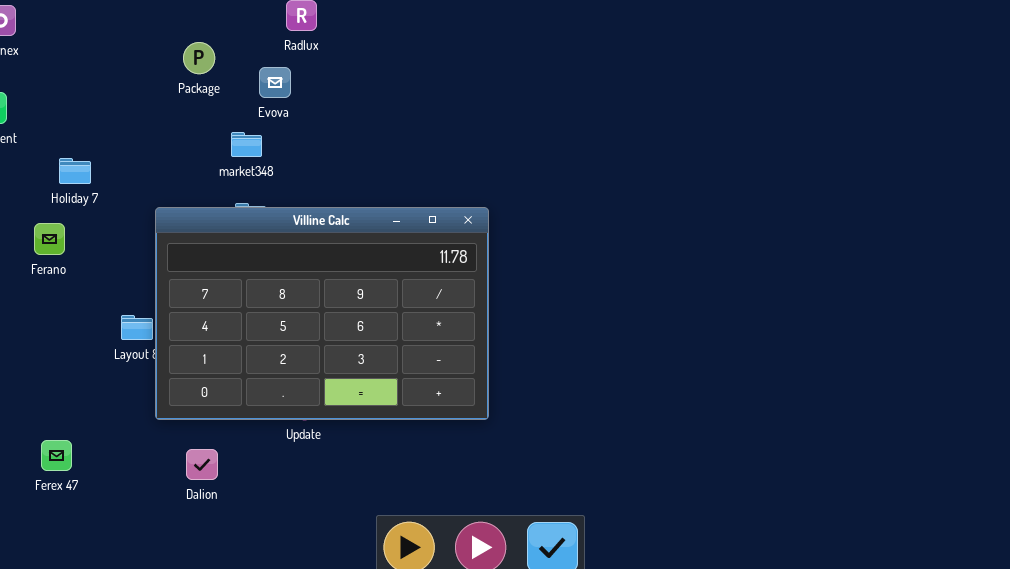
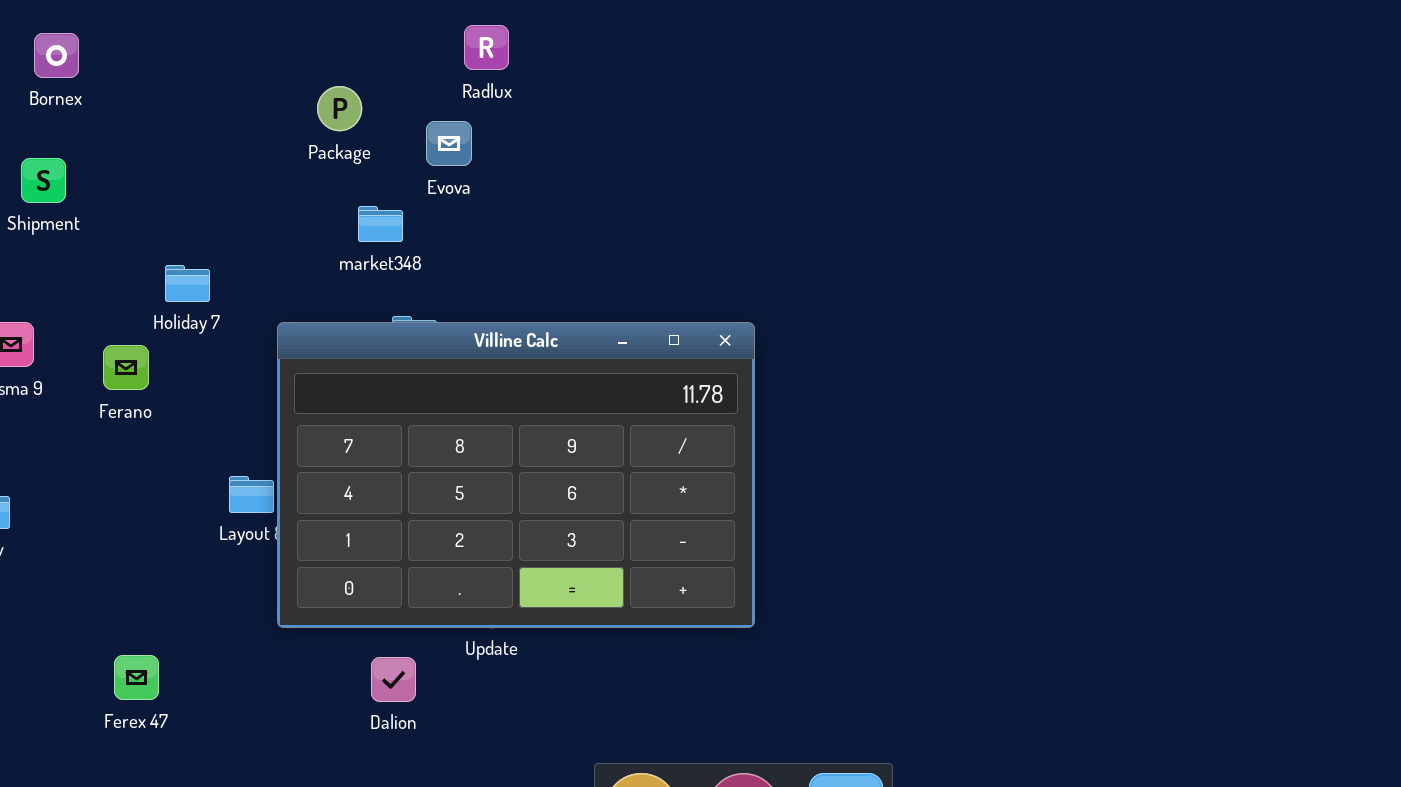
market348: [231,132,262,157] -> [358,206,403,242], moved
Holiday 7: [59,158,91,184] -> [165,265,210,302], moved
Dalion: [186,449,218,480] -> [371,657,416,702], moved

